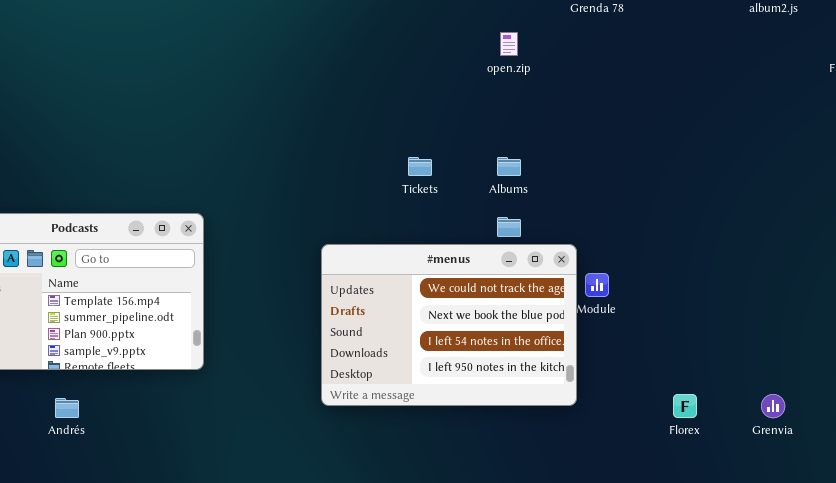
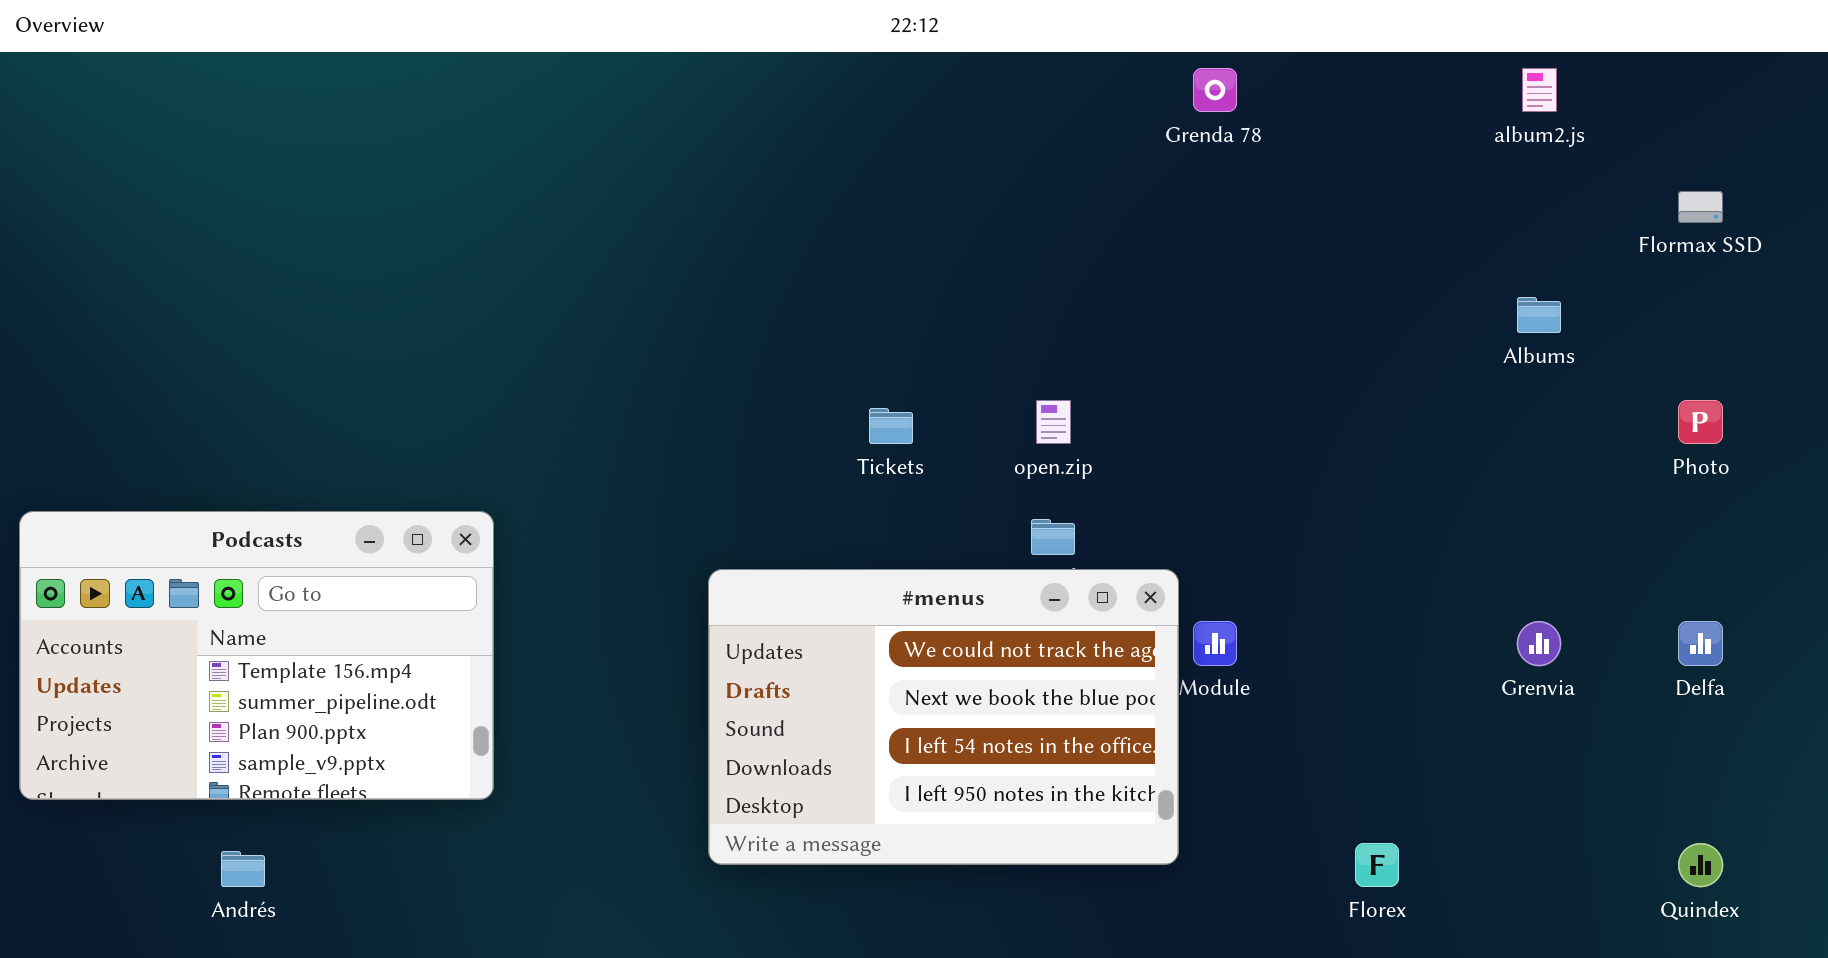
open.zip: [500,32,518,56] -> [1036,400,1071,444], moved
Albums: [497,157,521,176] -> [1517,297,1561,333], moved
Grenvia: [761,394,785,418] -> [1517,621,1561,666], moved

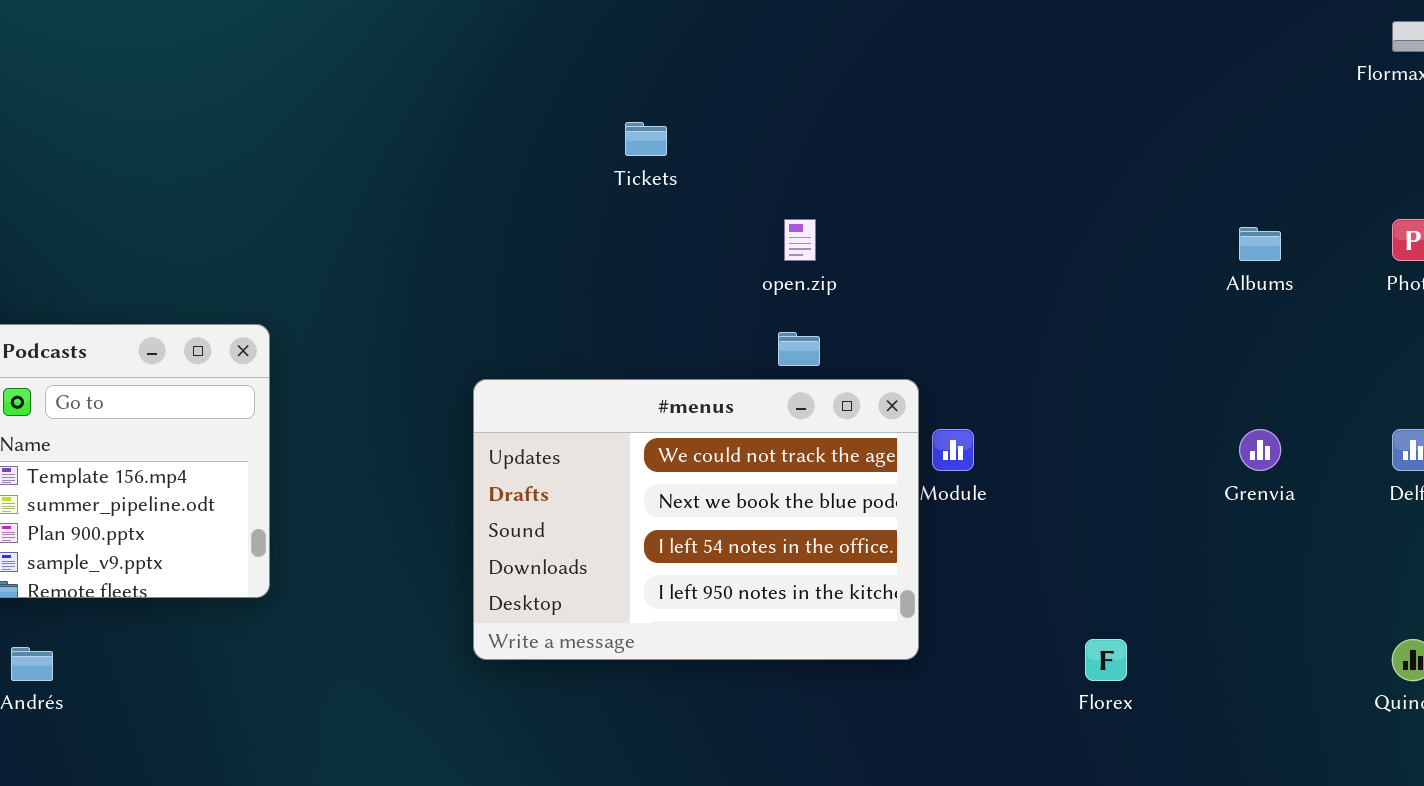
Albums: [1517,297,1561,333] -> [1239,227,1281,261], moved
Tickets: [869,408,913,444] -> [625,122,667,156], moved

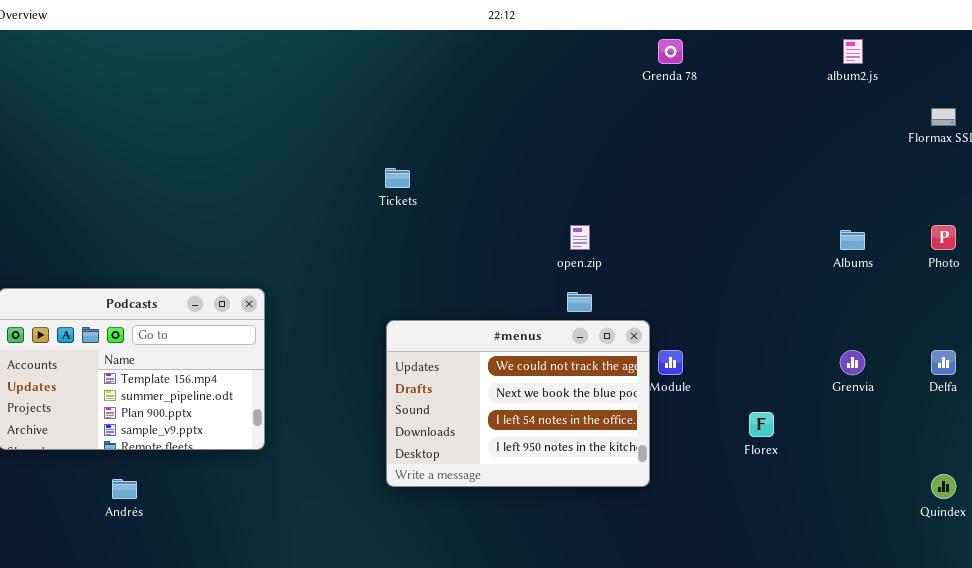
Tickets: [625,122,667,156] -> [385,168,410,188], moved
Florex: [1085,639,1127,681] -> [749,412,774,437], moved

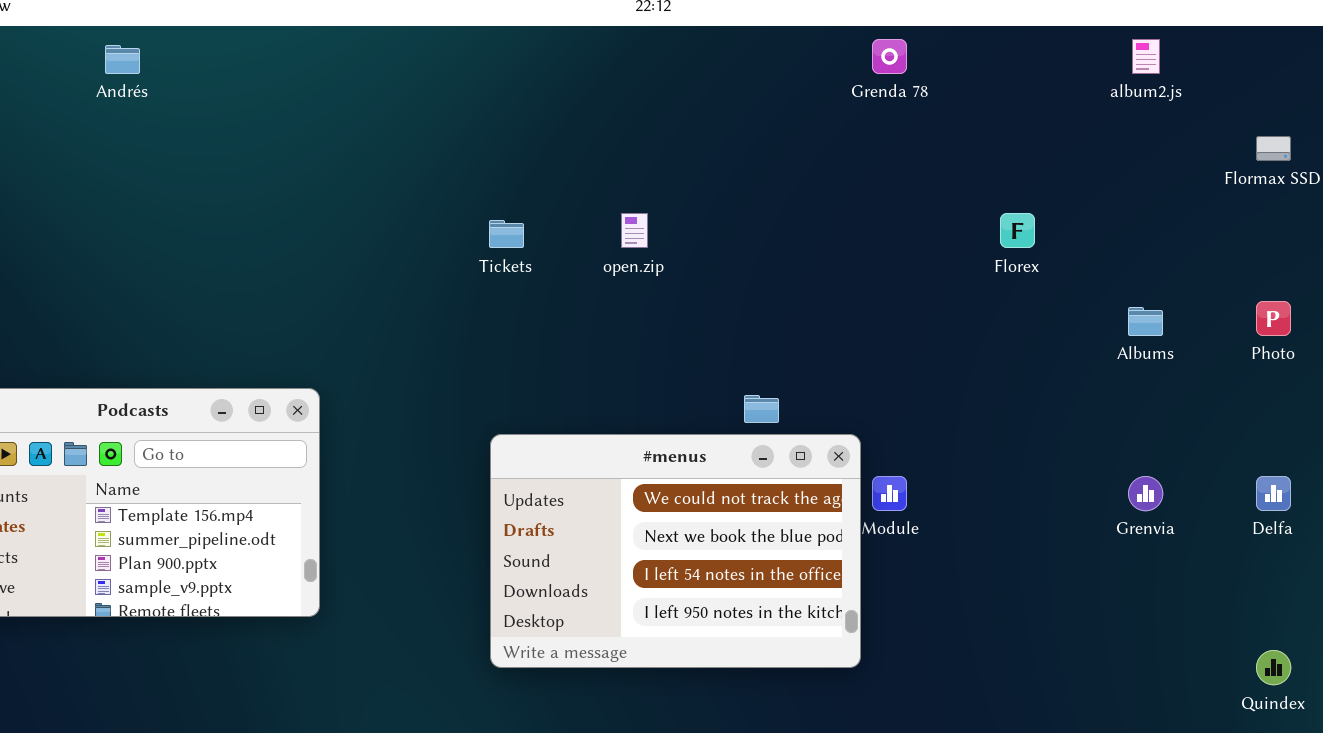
open.zip: [570,225,590,250] -> [621,213,648,248], moved
Florex: [749,412,774,437] -> [1000,213,1035,248], moved
Andrés: [112,479,137,499] -> [105,45,140,74], moved

